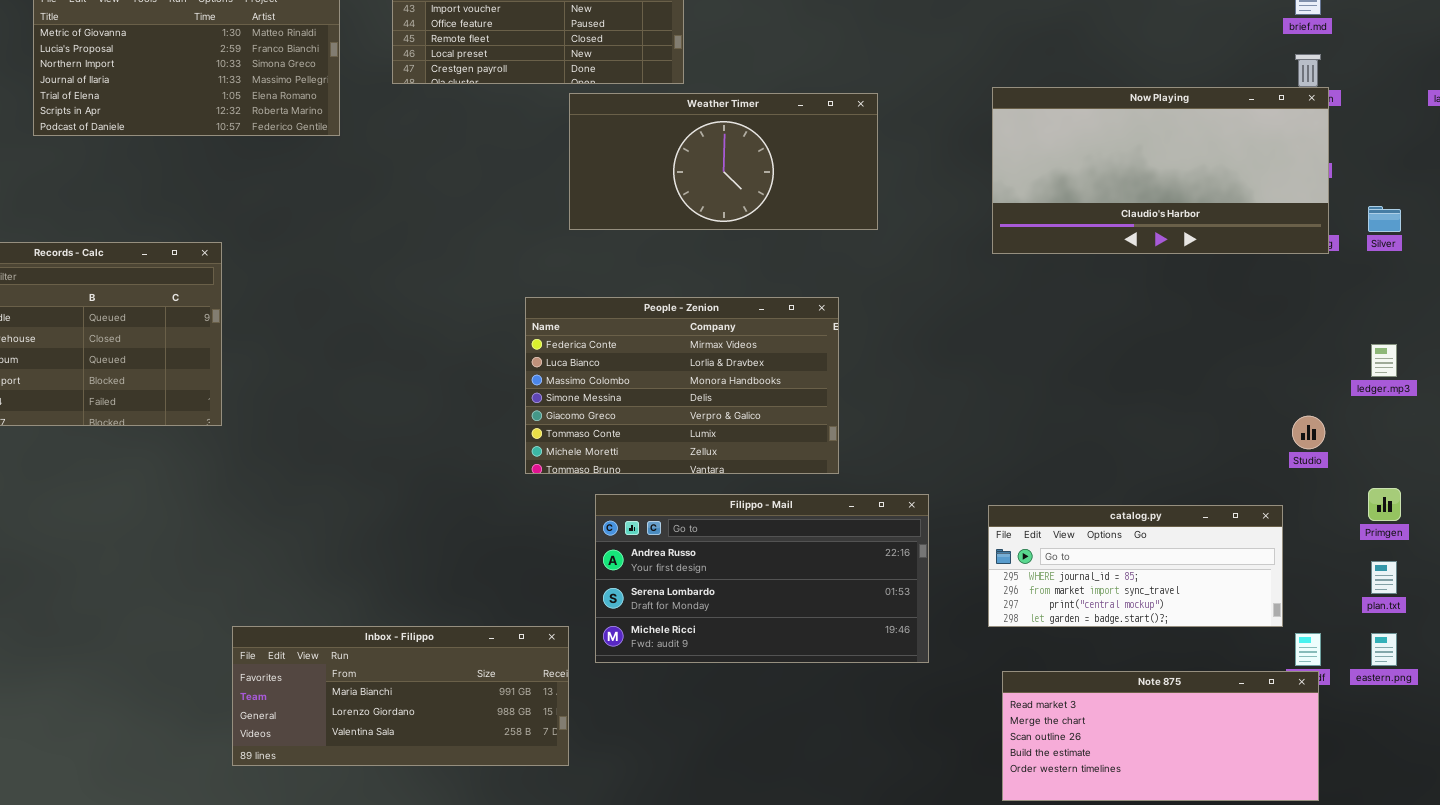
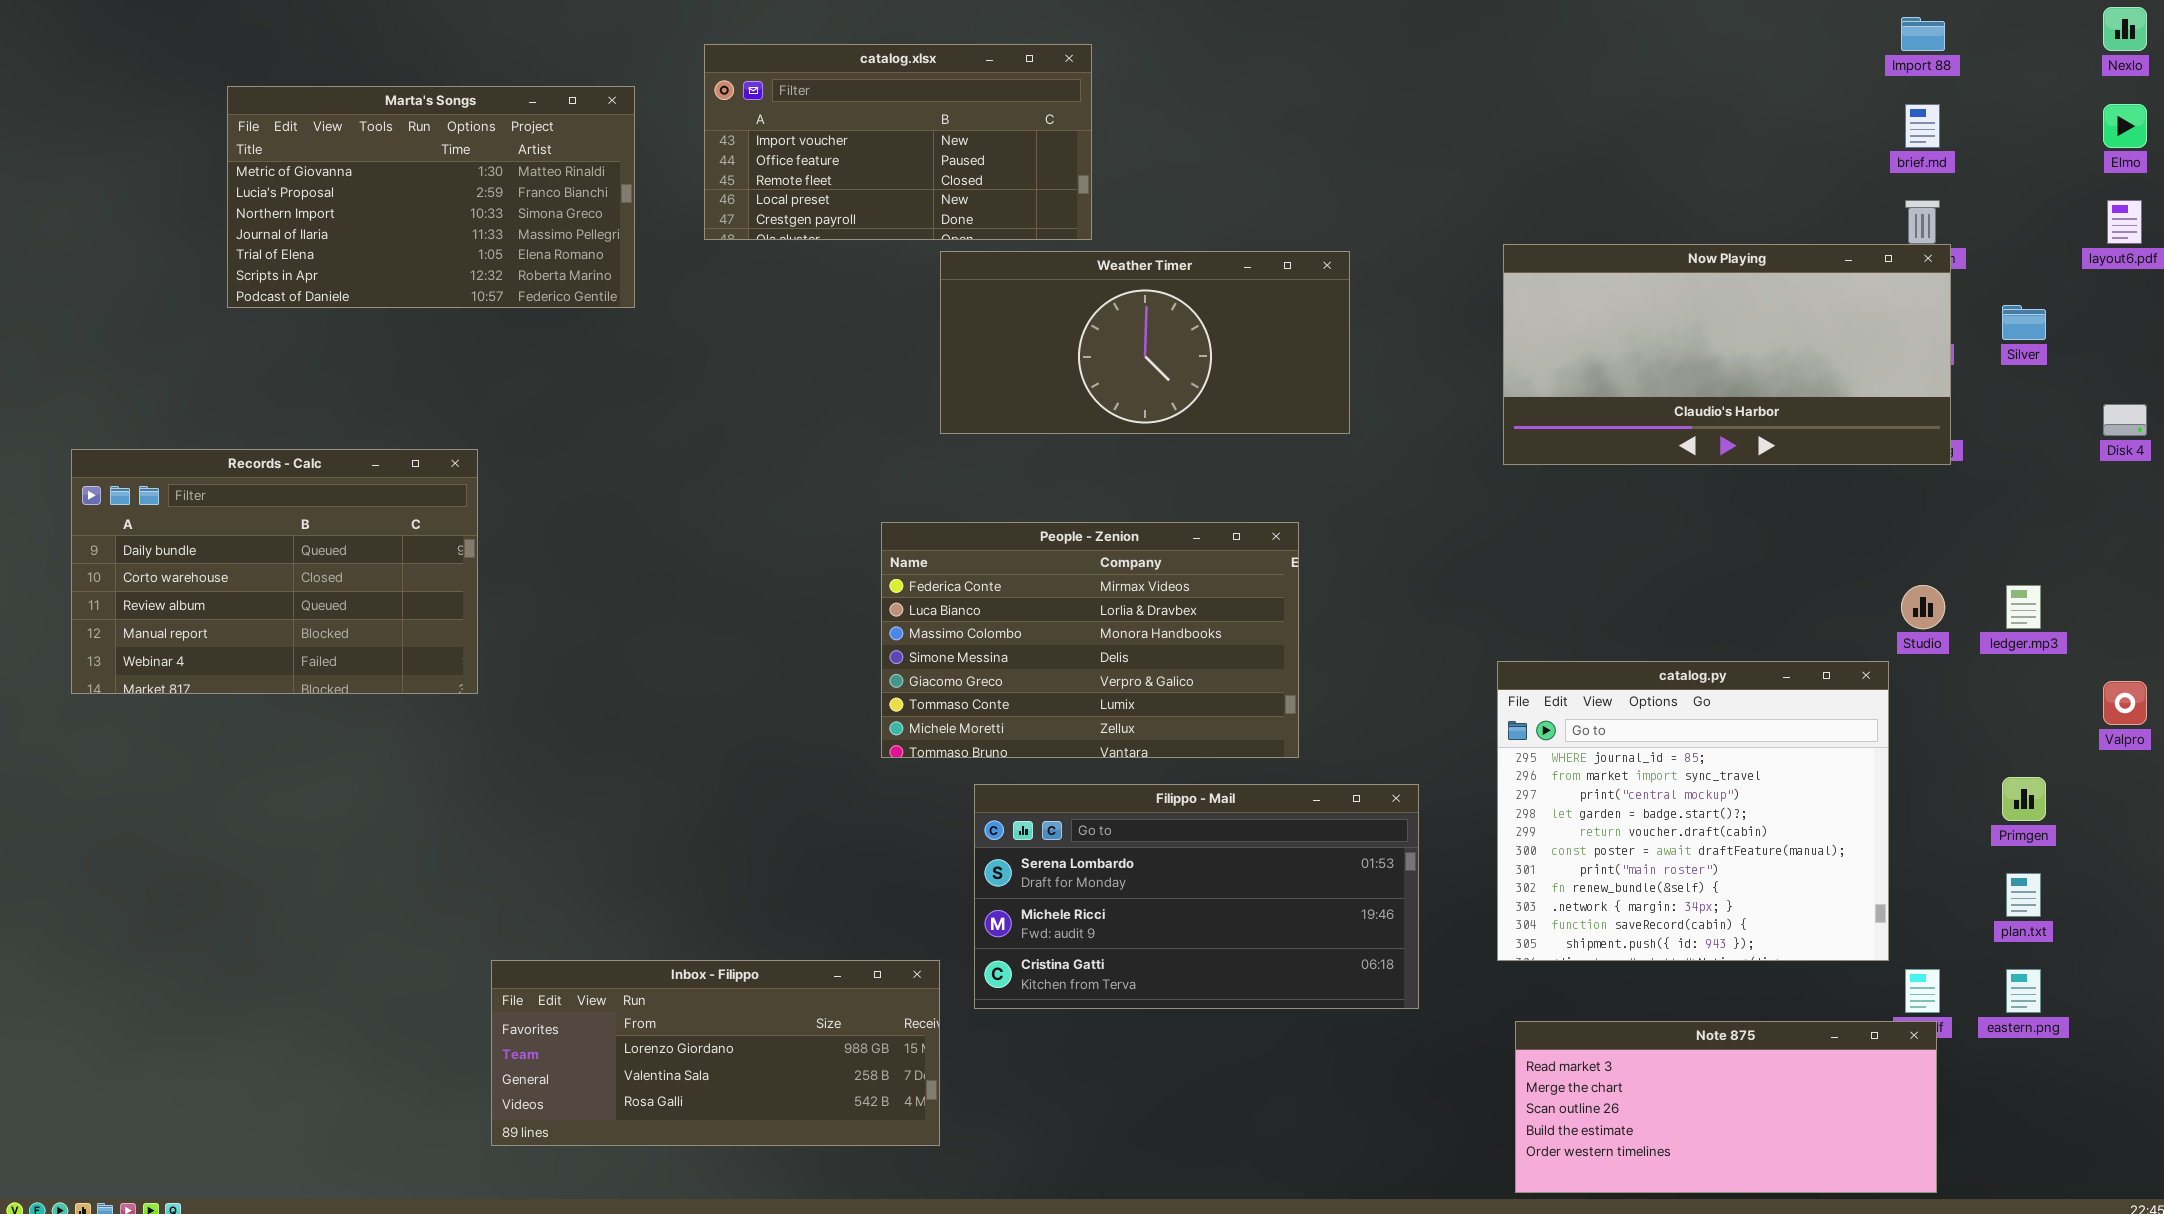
Silver: [1368,206,1401,232] -> [2002,305,2046,340], moved
Studio: [1292,416,1325,449] -> [1901,585,1945,629], moved
Filippo - Mail: [595,494,929,663] -> [974,784,1419,1009], scrolled down 1 row
catalog.py: [988,505,1283,627] -> [1497,661,1889,961], resized
Inbox - Filippo: [232,626,569,766] -> [491,960,940,1146], scrolled down 1 row

